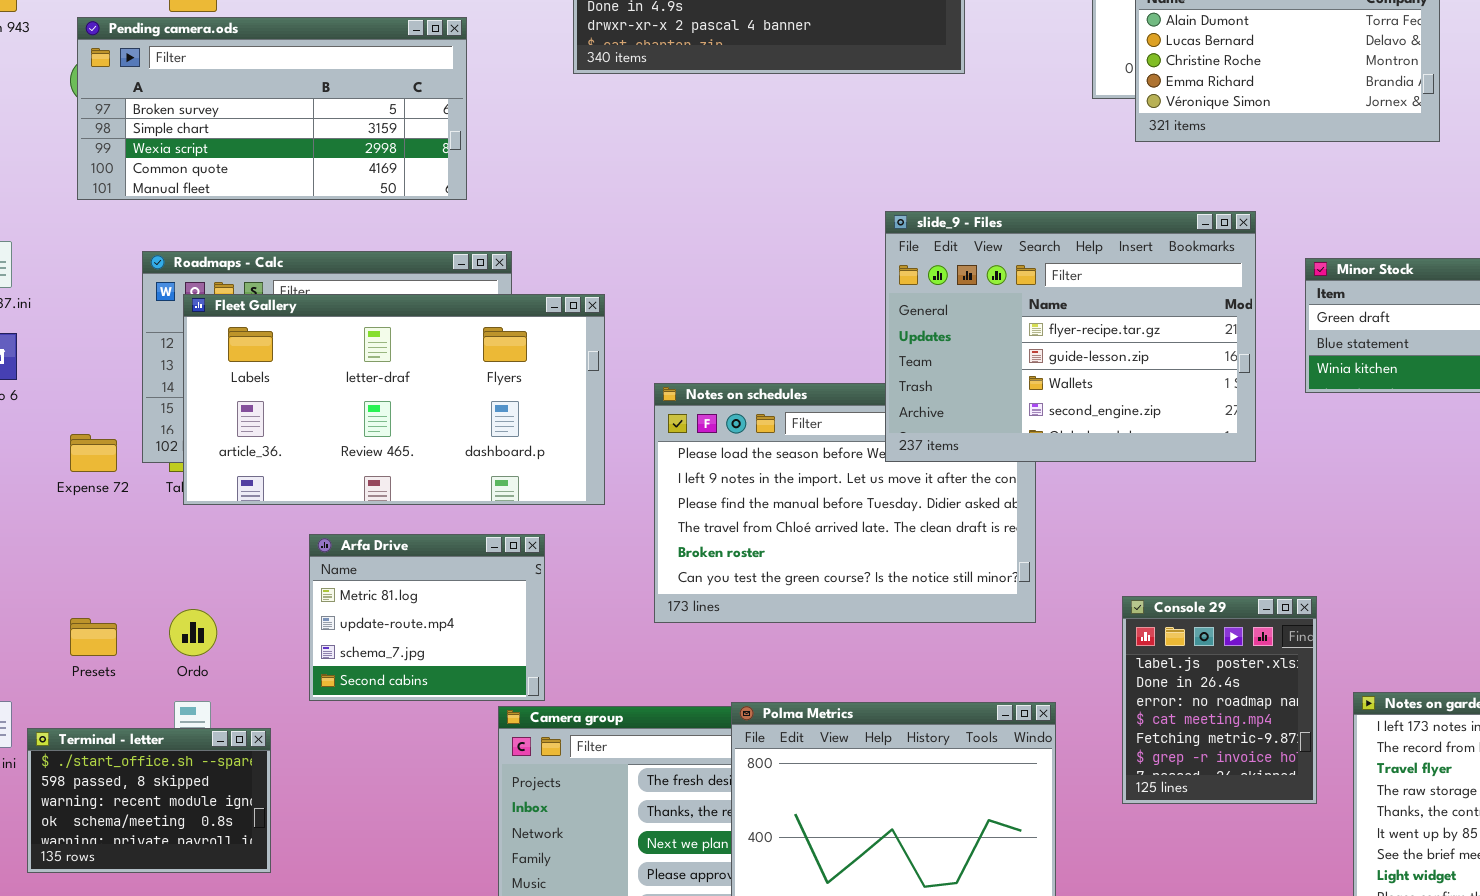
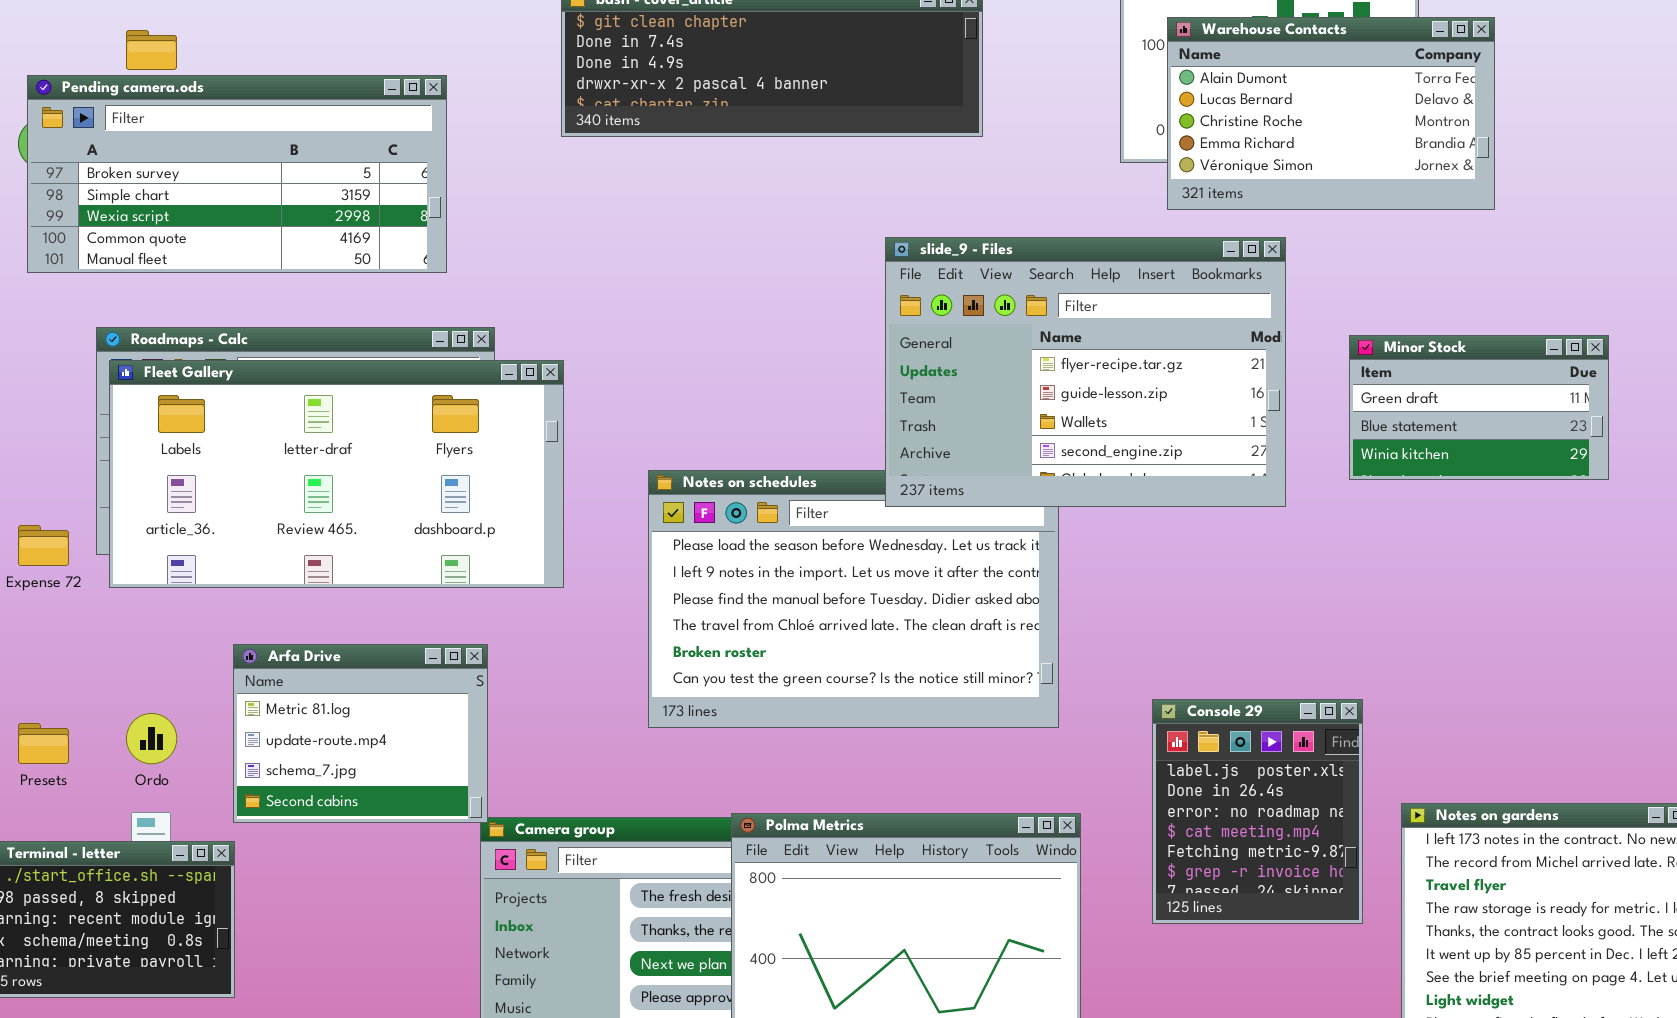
slide_9 - Files: [885,211,1256,462] -> [885,237,1286,507], moved
Fleet Gallery: [183,294,605,505] -> [109,360,564,588], moved
Arfa Drive: [309,534,545,701] -> [233,644,488,823], moved

